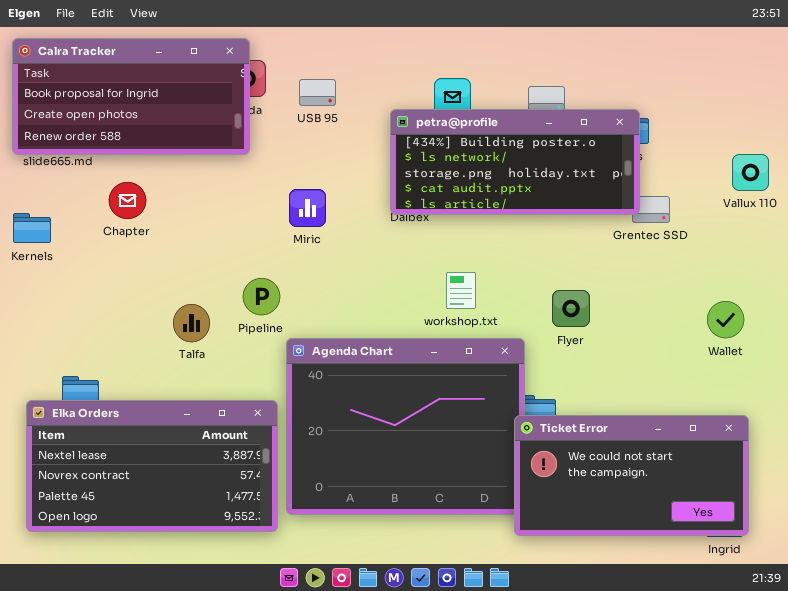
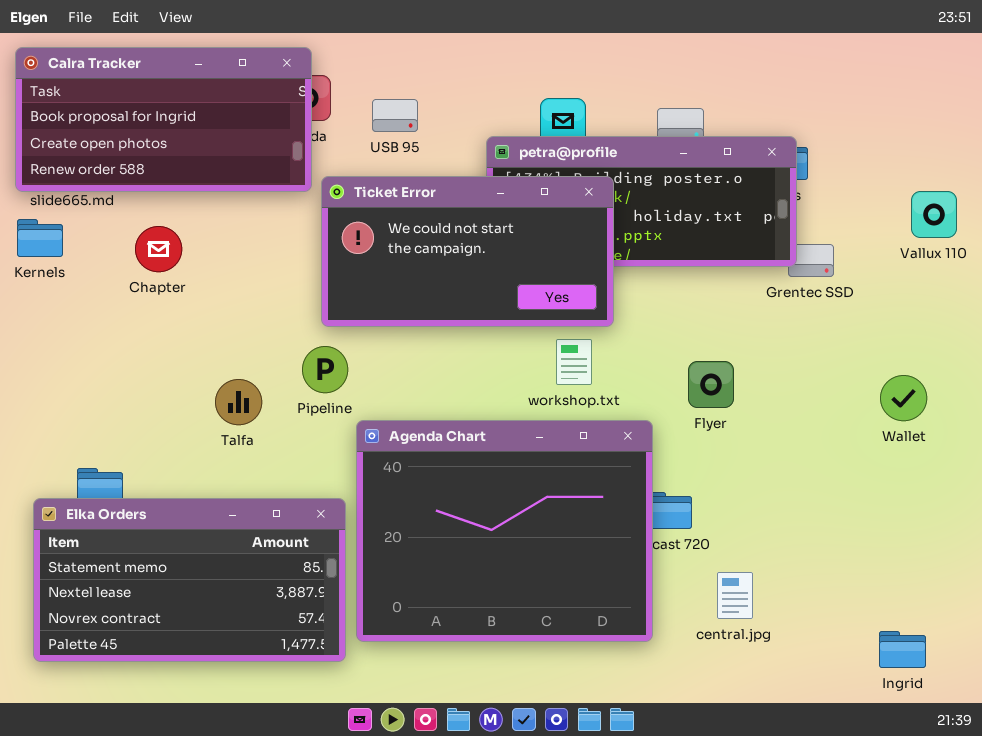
Kernels: [13,213,51,243] -> [17,219,63,257], moved
Elka Orders: [26,400,278,532] -> [33,498,346,662], scrolled up 1 row
Ticket Error: [514,415,749,536] -> [321,176,614,327], moved

